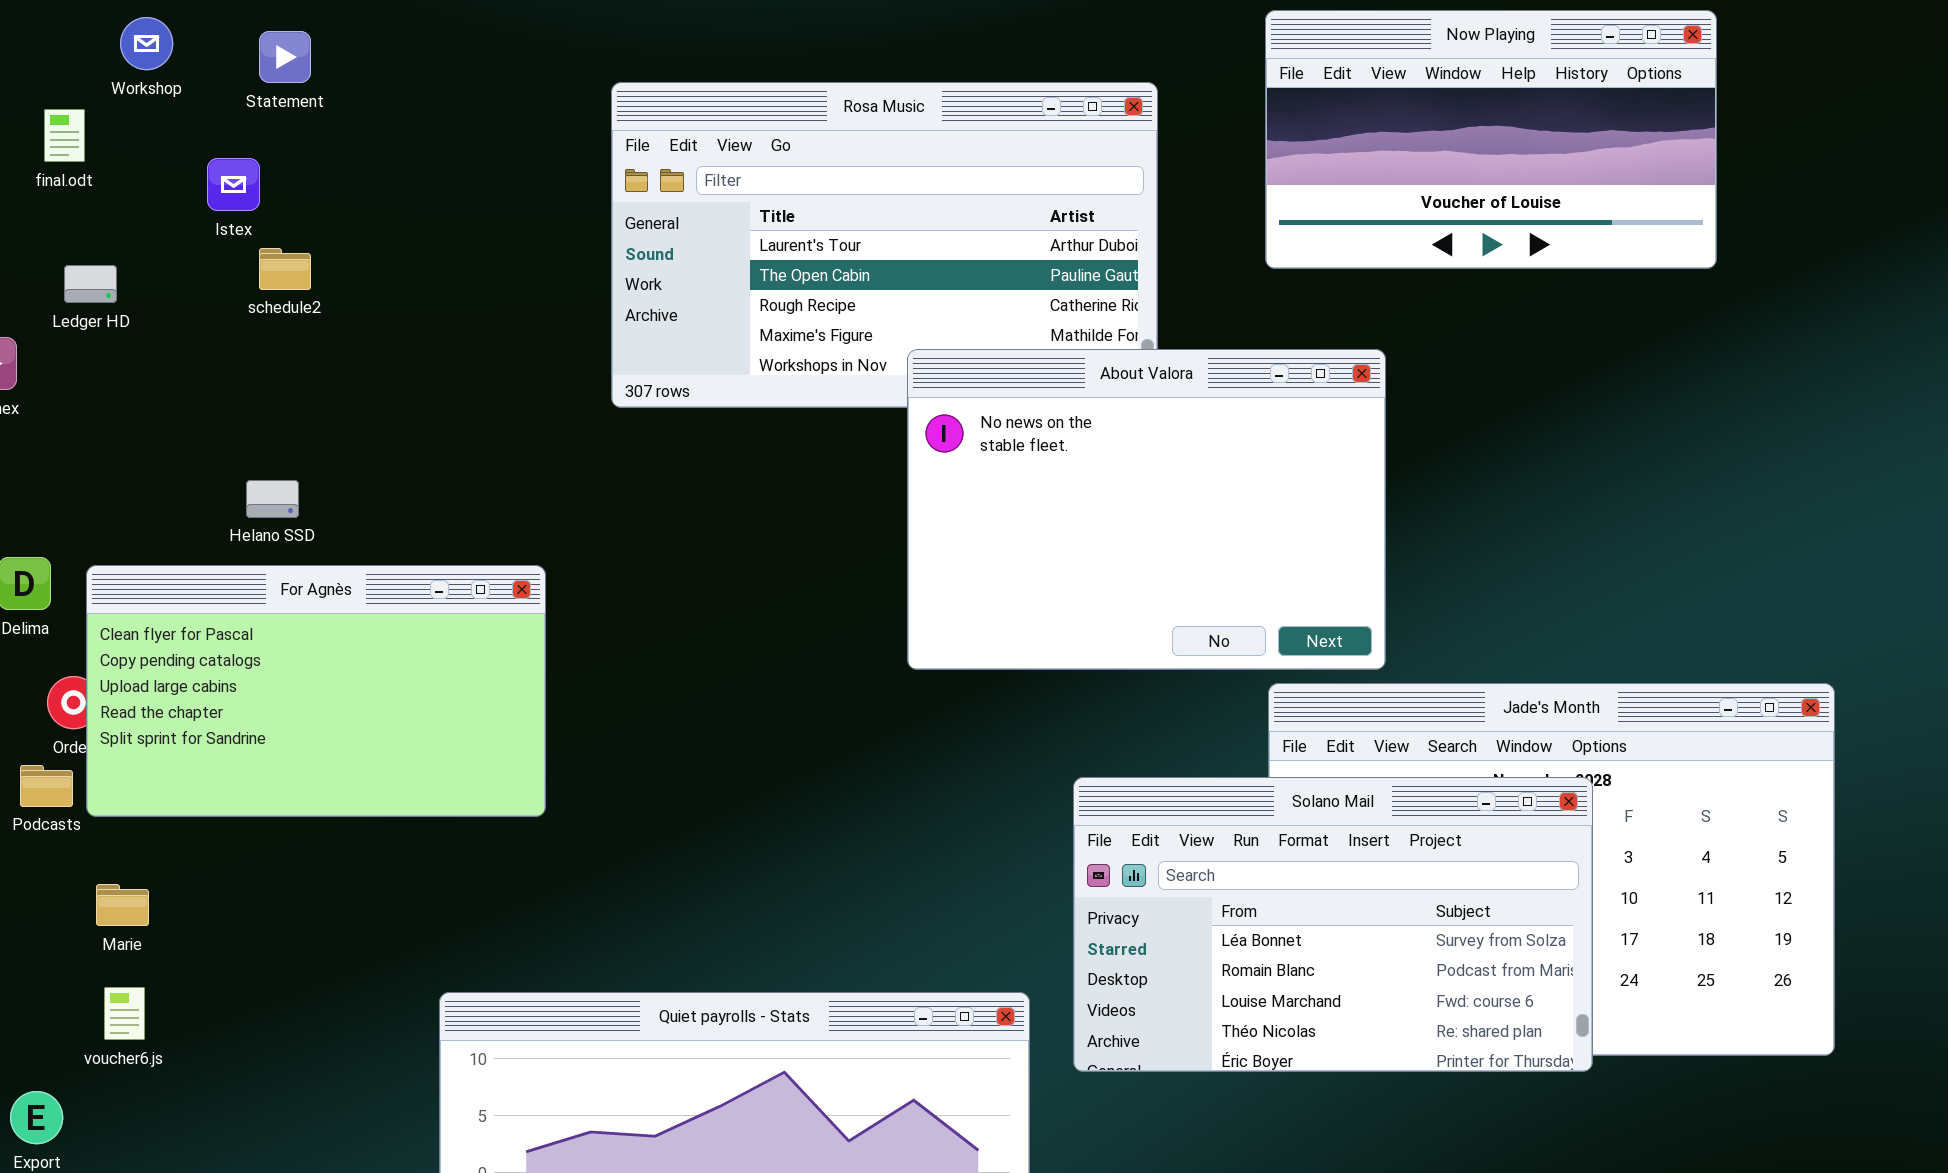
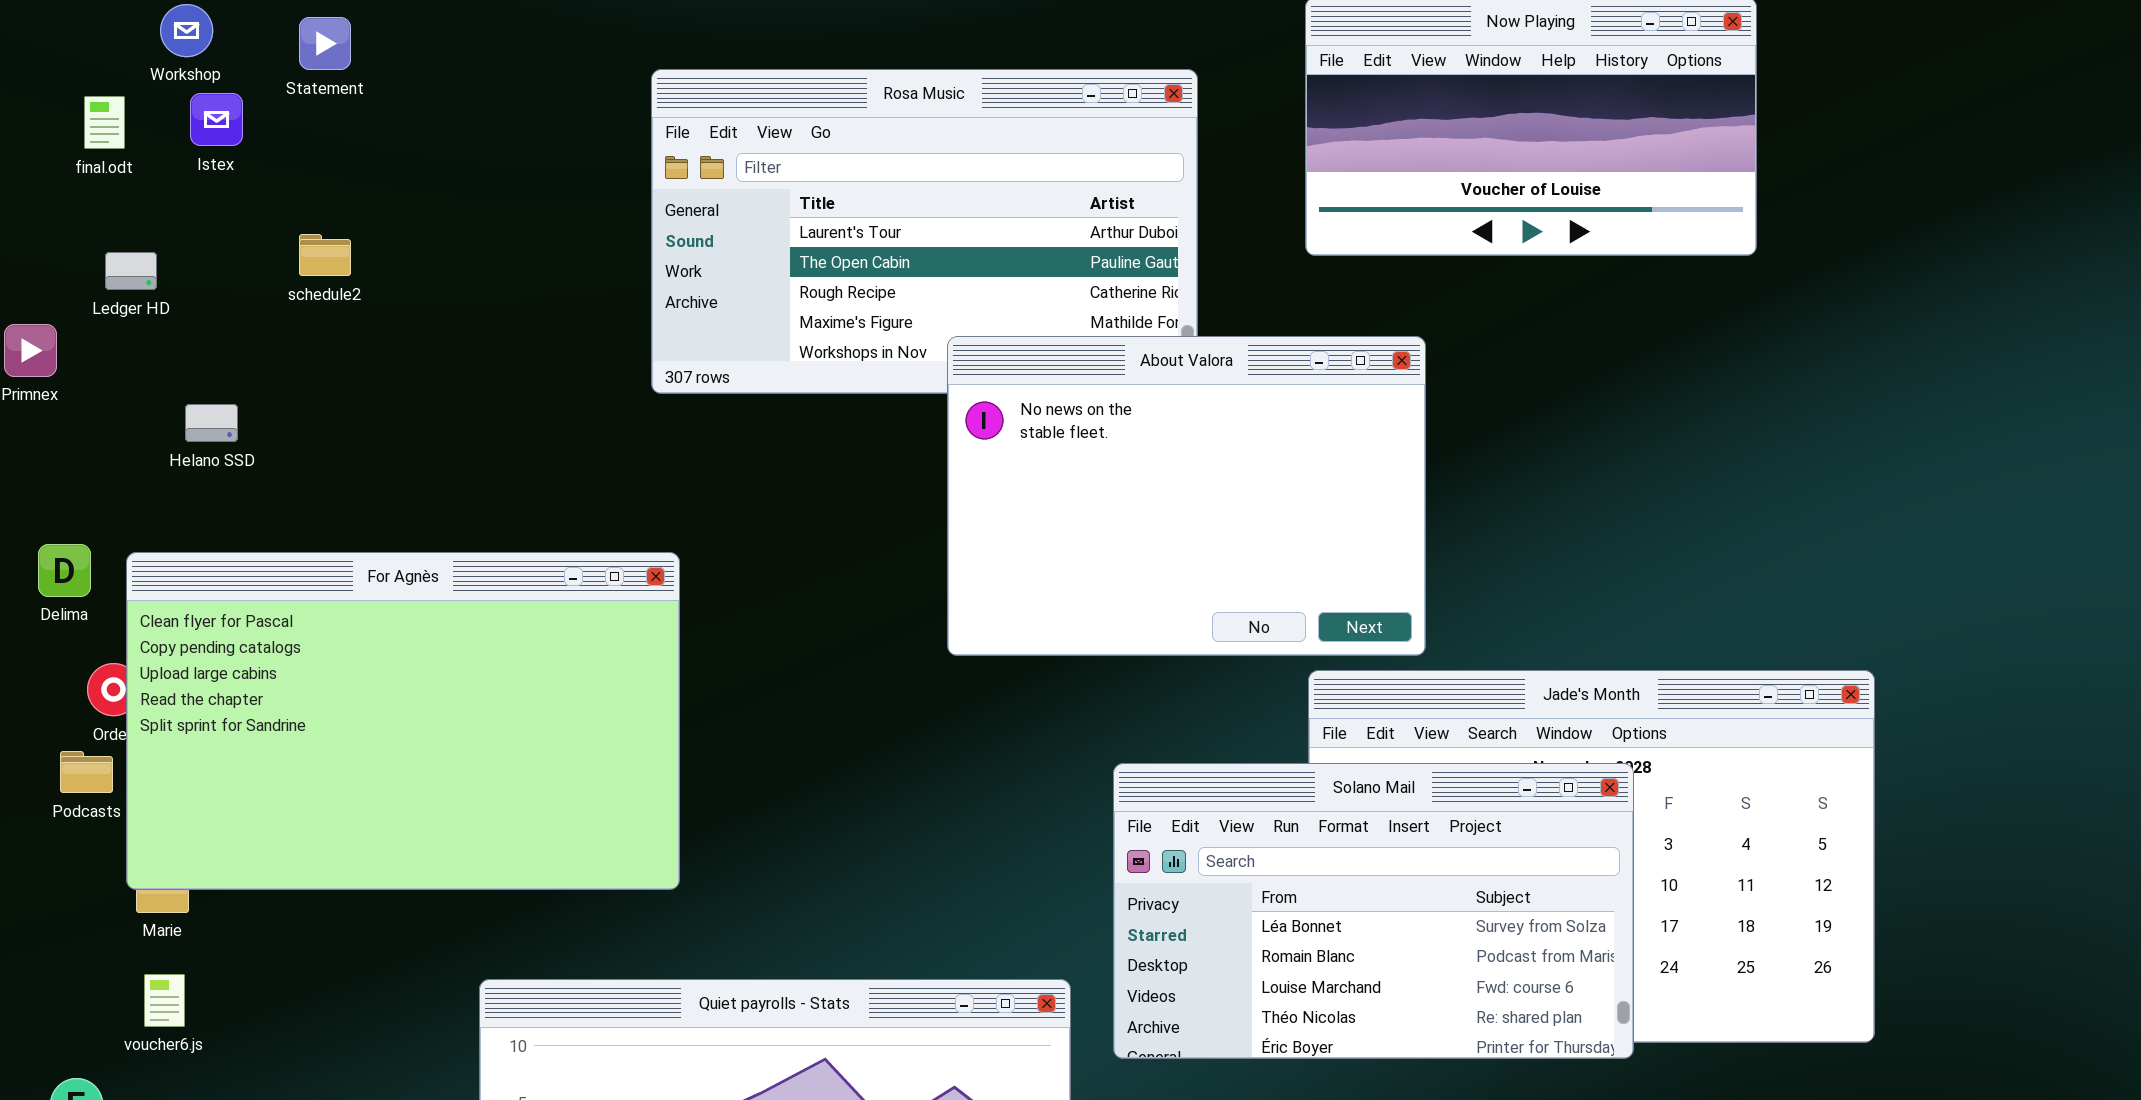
Istex: [207,158,260,211] -> [190,93,243,146], moved
Helano SSD: [246,480,299,518] -> [185,404,238,442], moved
For Agnès: [86,565,546,817] -> [126,552,680,890], resized

